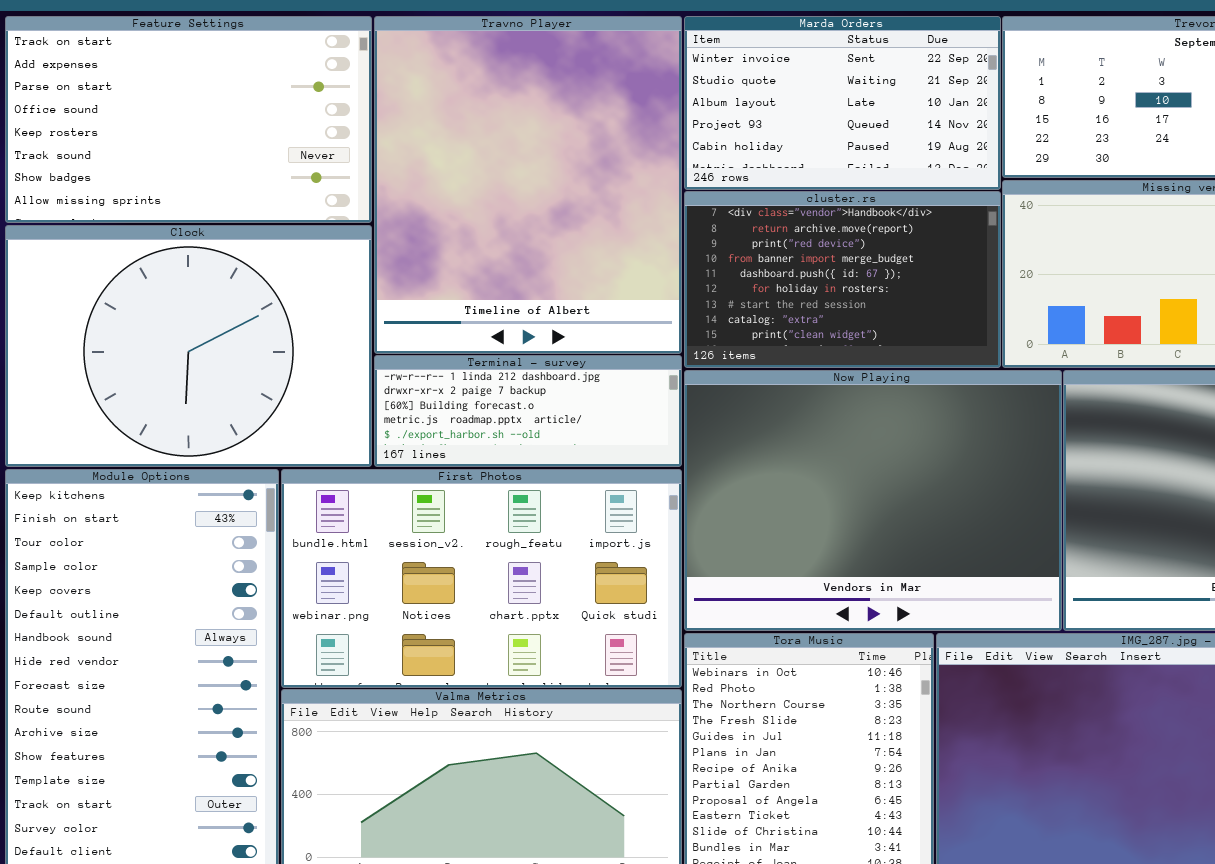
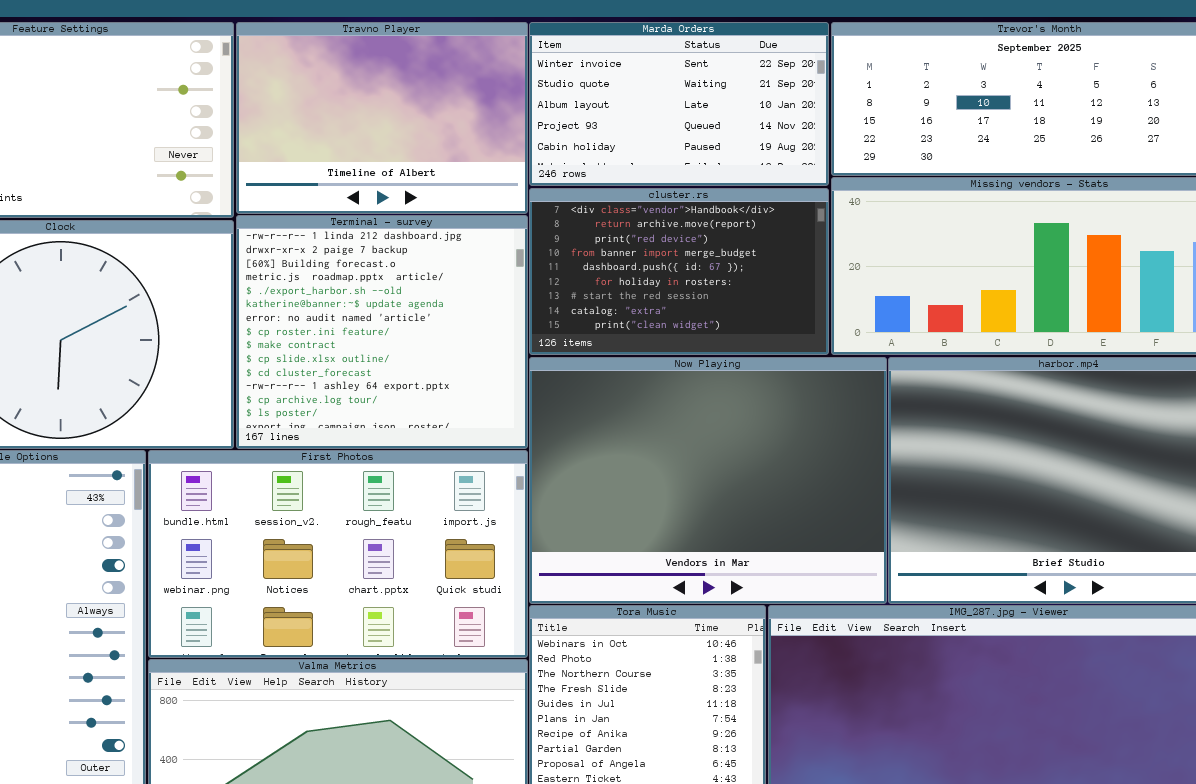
Travno Player: [374,16,682,354] -> [236,22,528,214], resized
Terminal - survey: [374,355,682,467] -> [236,215,528,449], resized

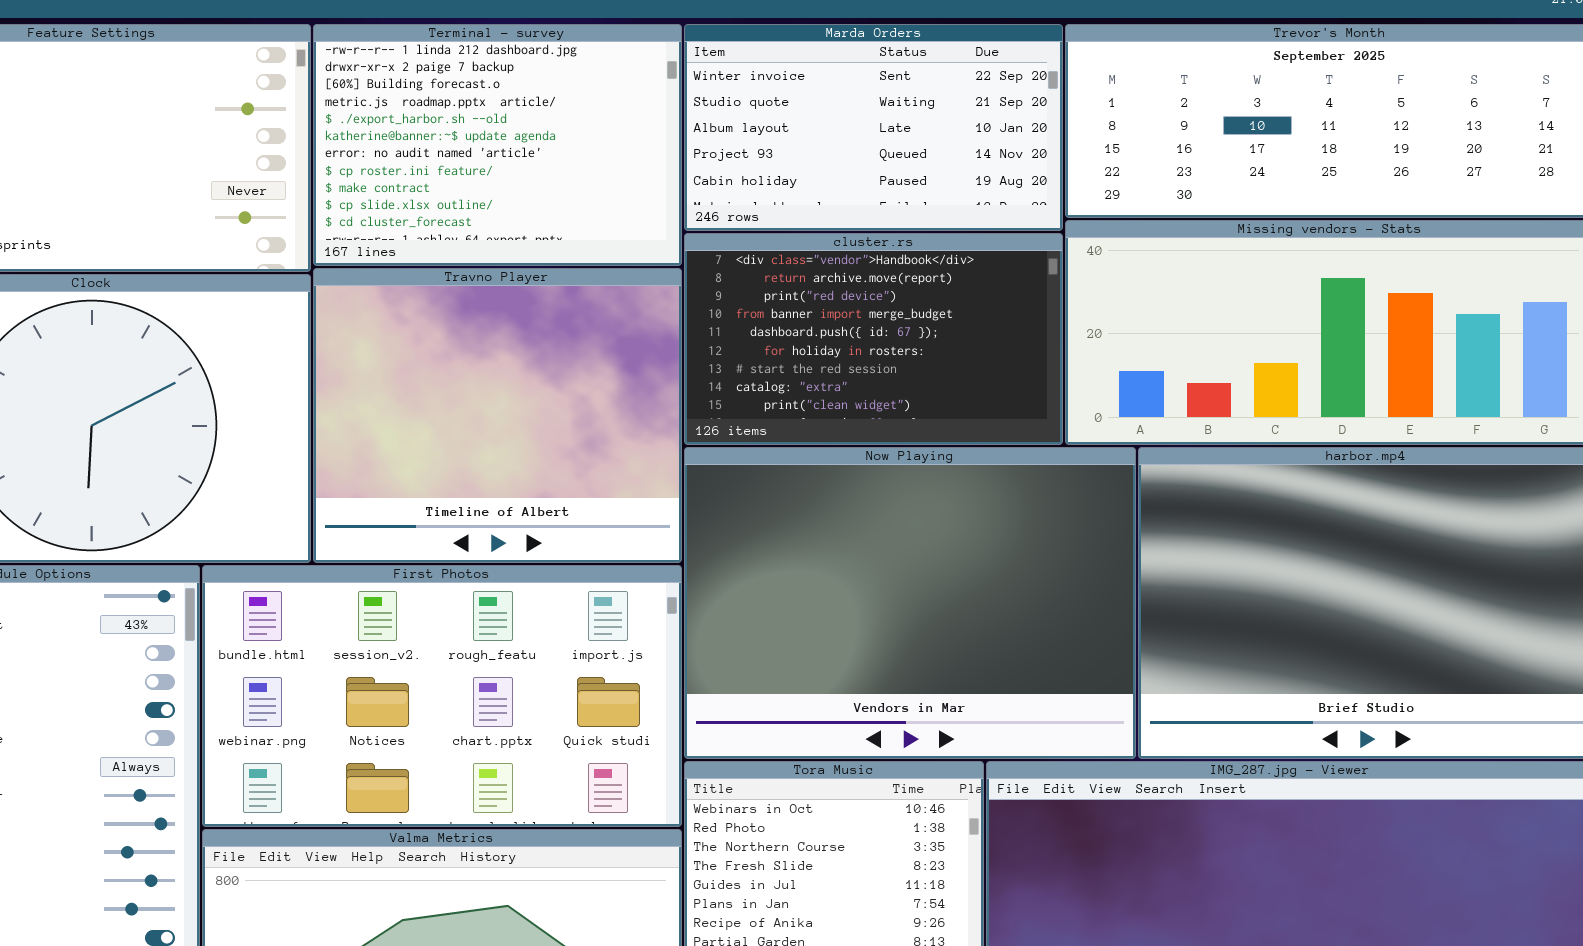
Travno Player: [236,22,528,214] -> [313,268,682,563], moved, resized
Terminal - survey: [236,215,528,449] -> [313,24,682,266], moved, resized

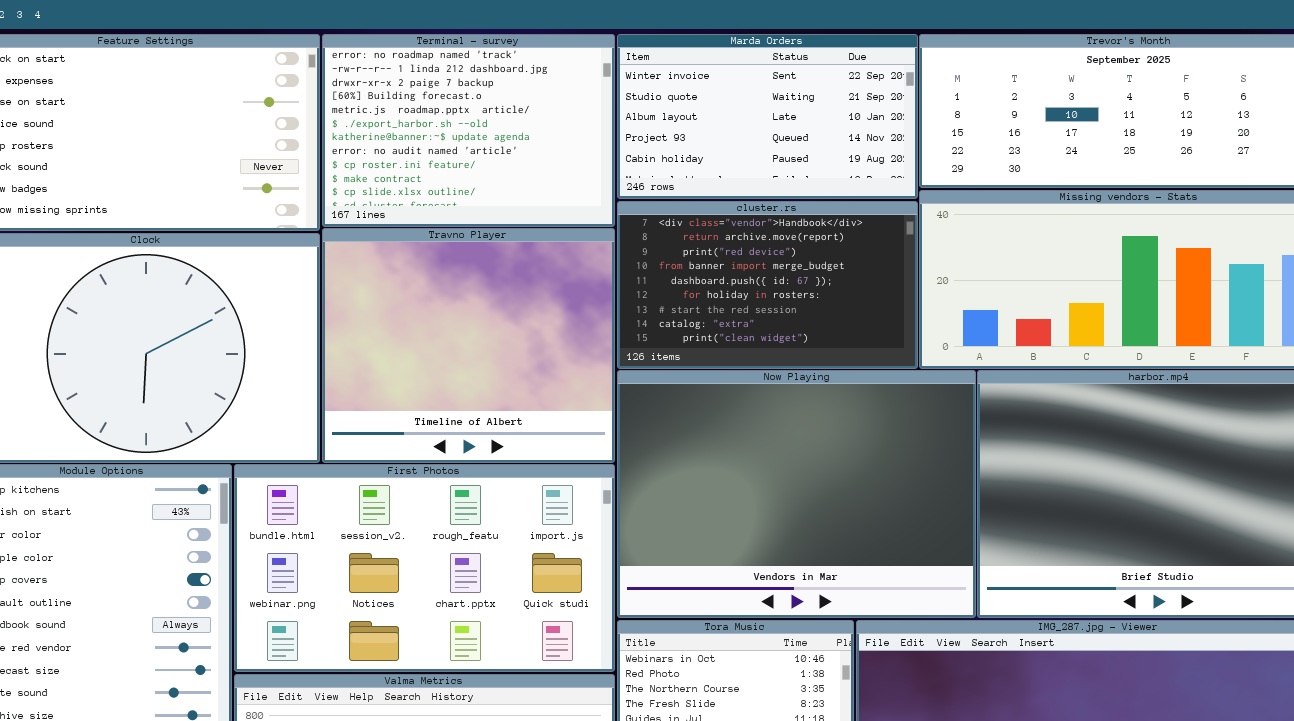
Terminal - survey: [313,24,682,266] -> [322,34,615,227], scrolled up 1 row

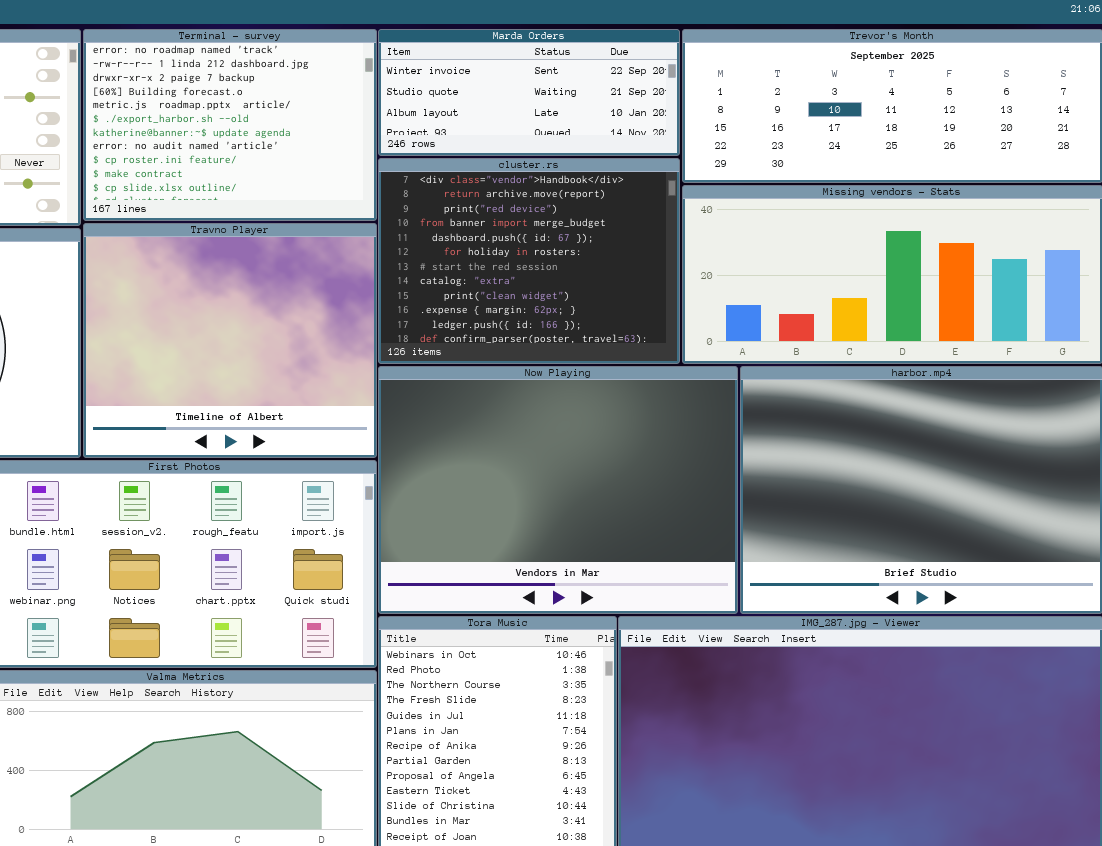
Marda Orders: [617,34,918,199] -> [378,29,680,156], resized
cluster.rs: [617,201,918,369] -> [378,158,680,364], resized

